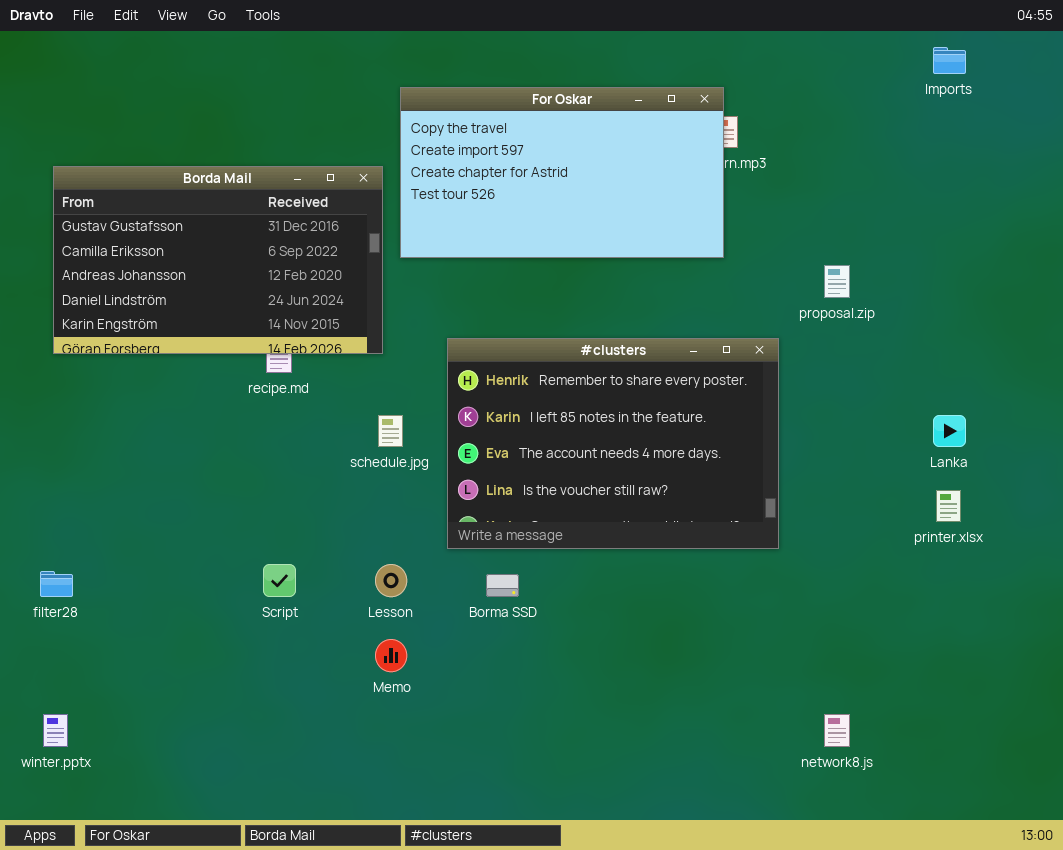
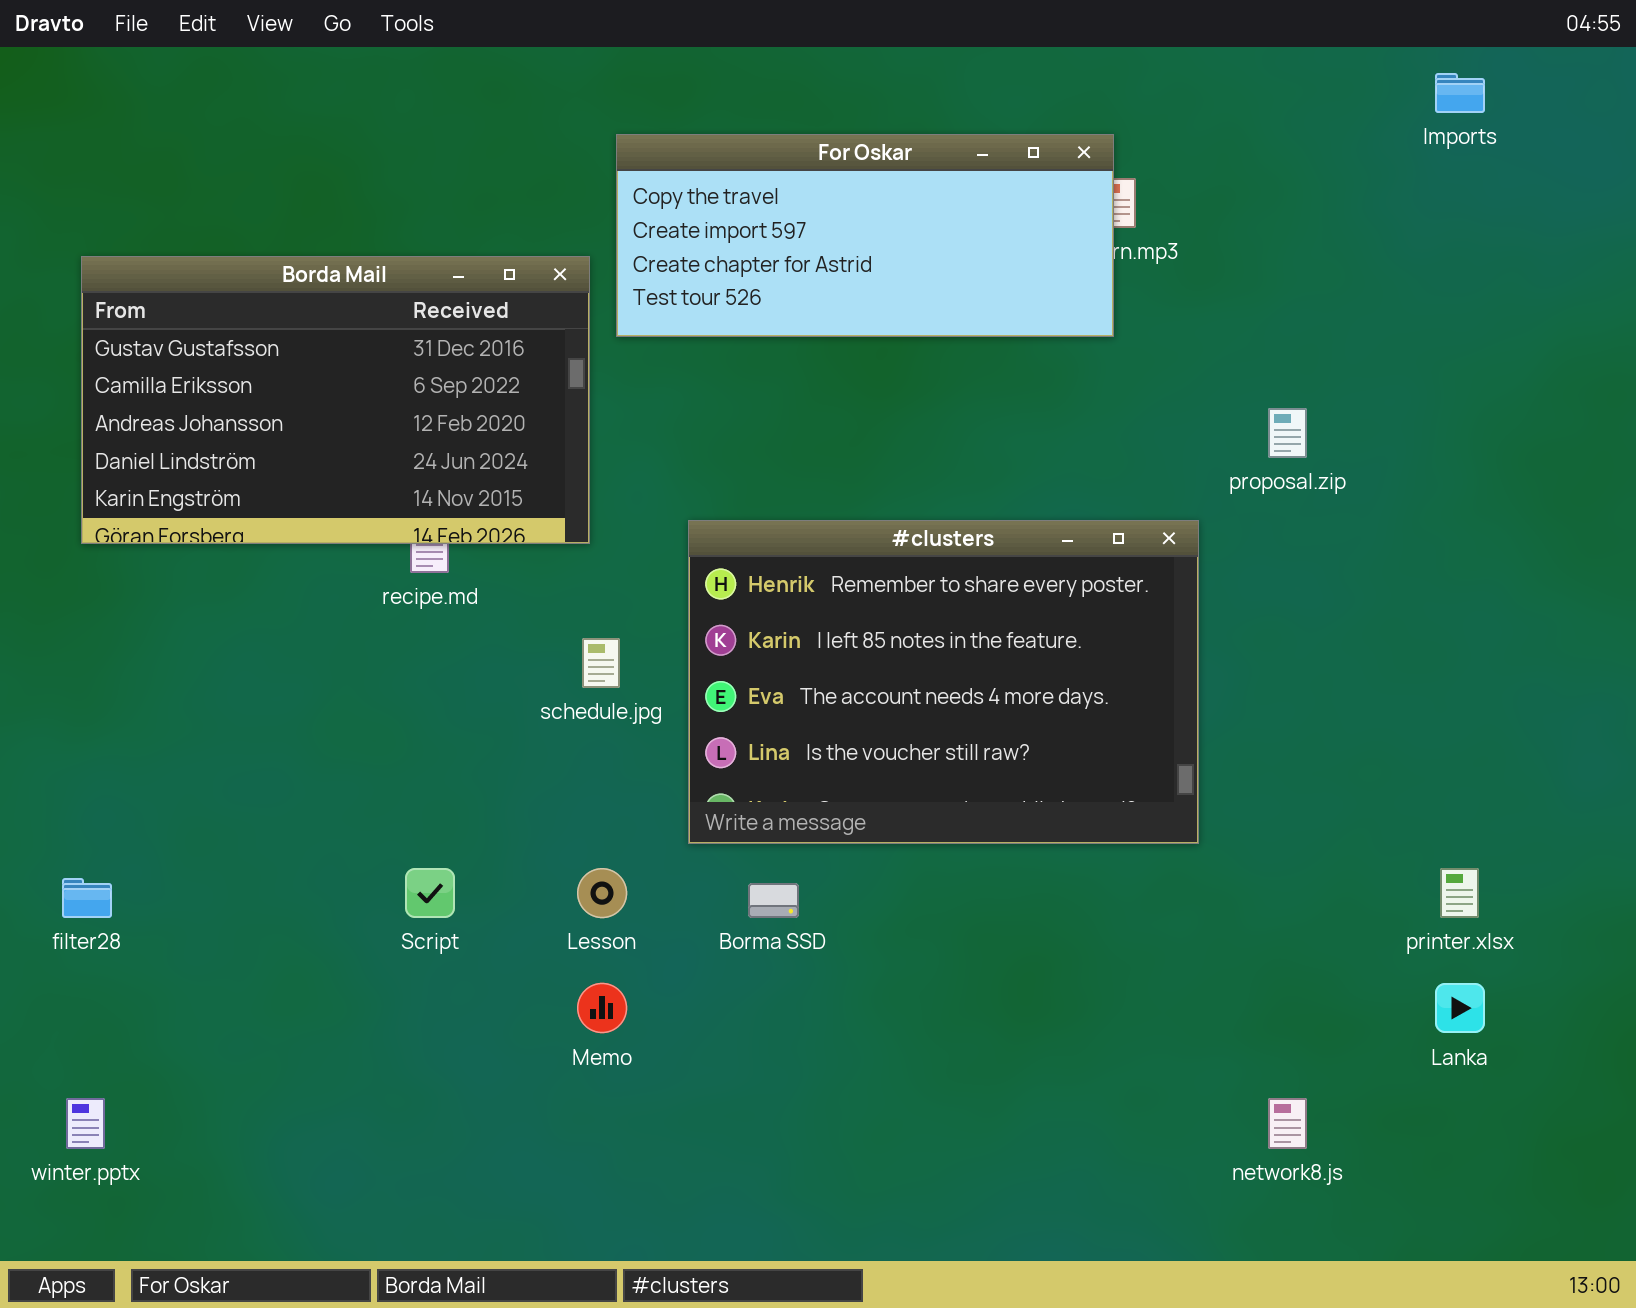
For Oskar: [400,87,724,258] -> [616,134,1114,337], resized
Lanka: [933,415,966,447] -> [1435,983,1485,1033], moved
printer.xlsx: [936,490,961,522] -> [1440,868,1479,918], moved

